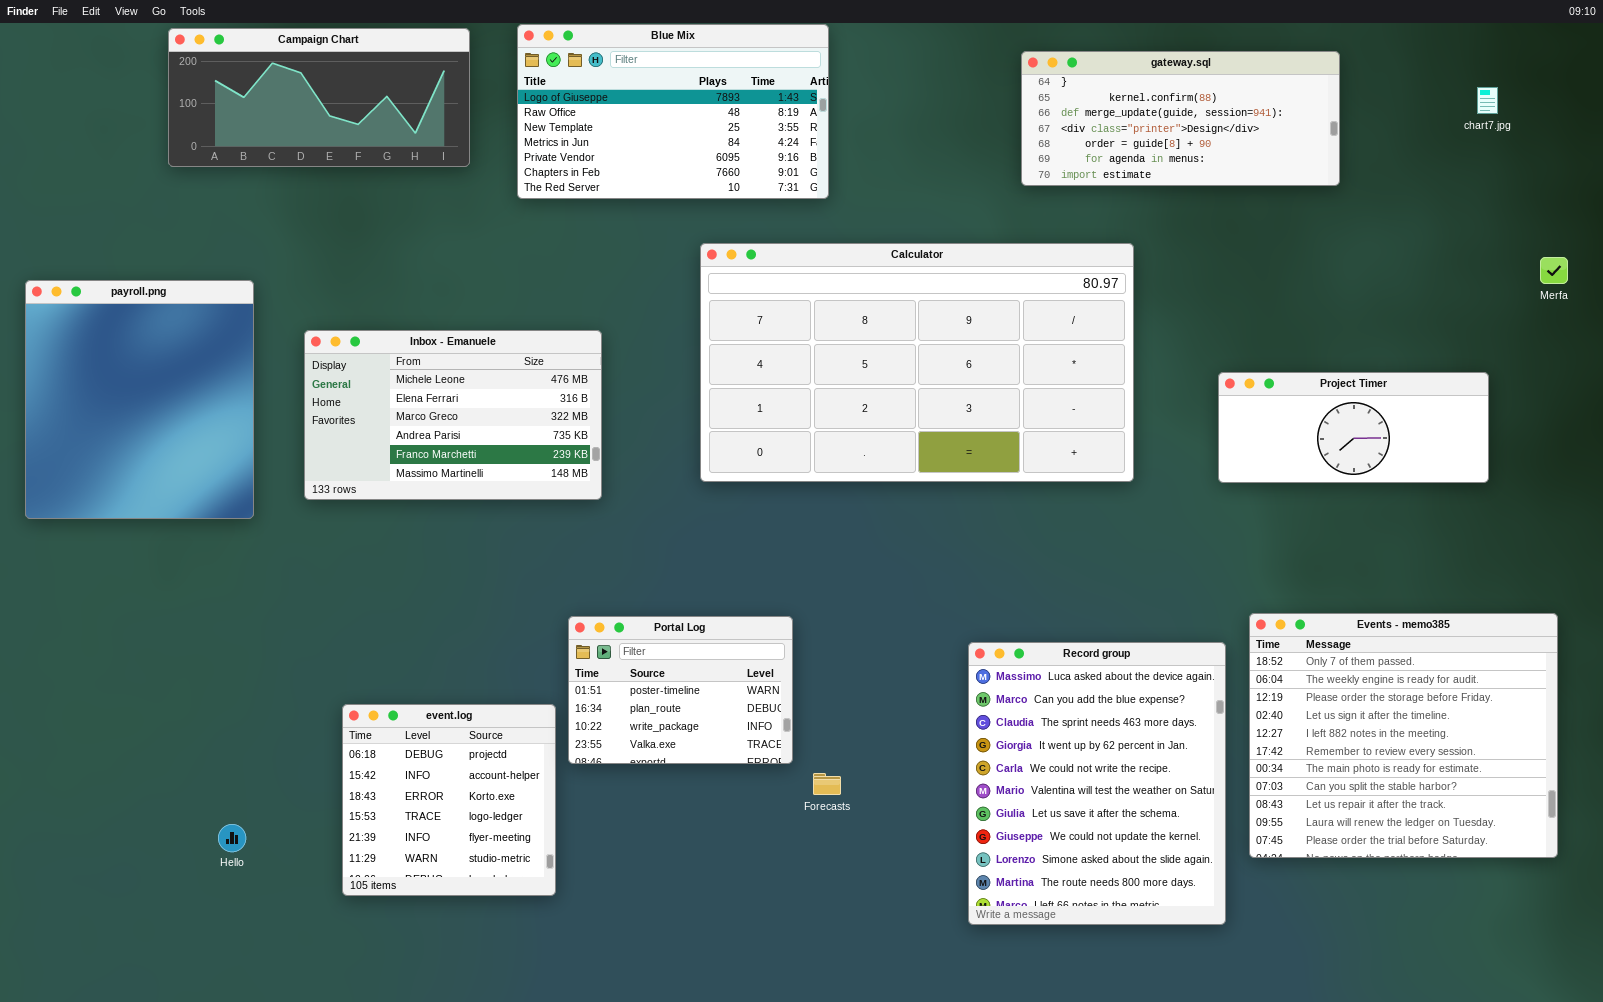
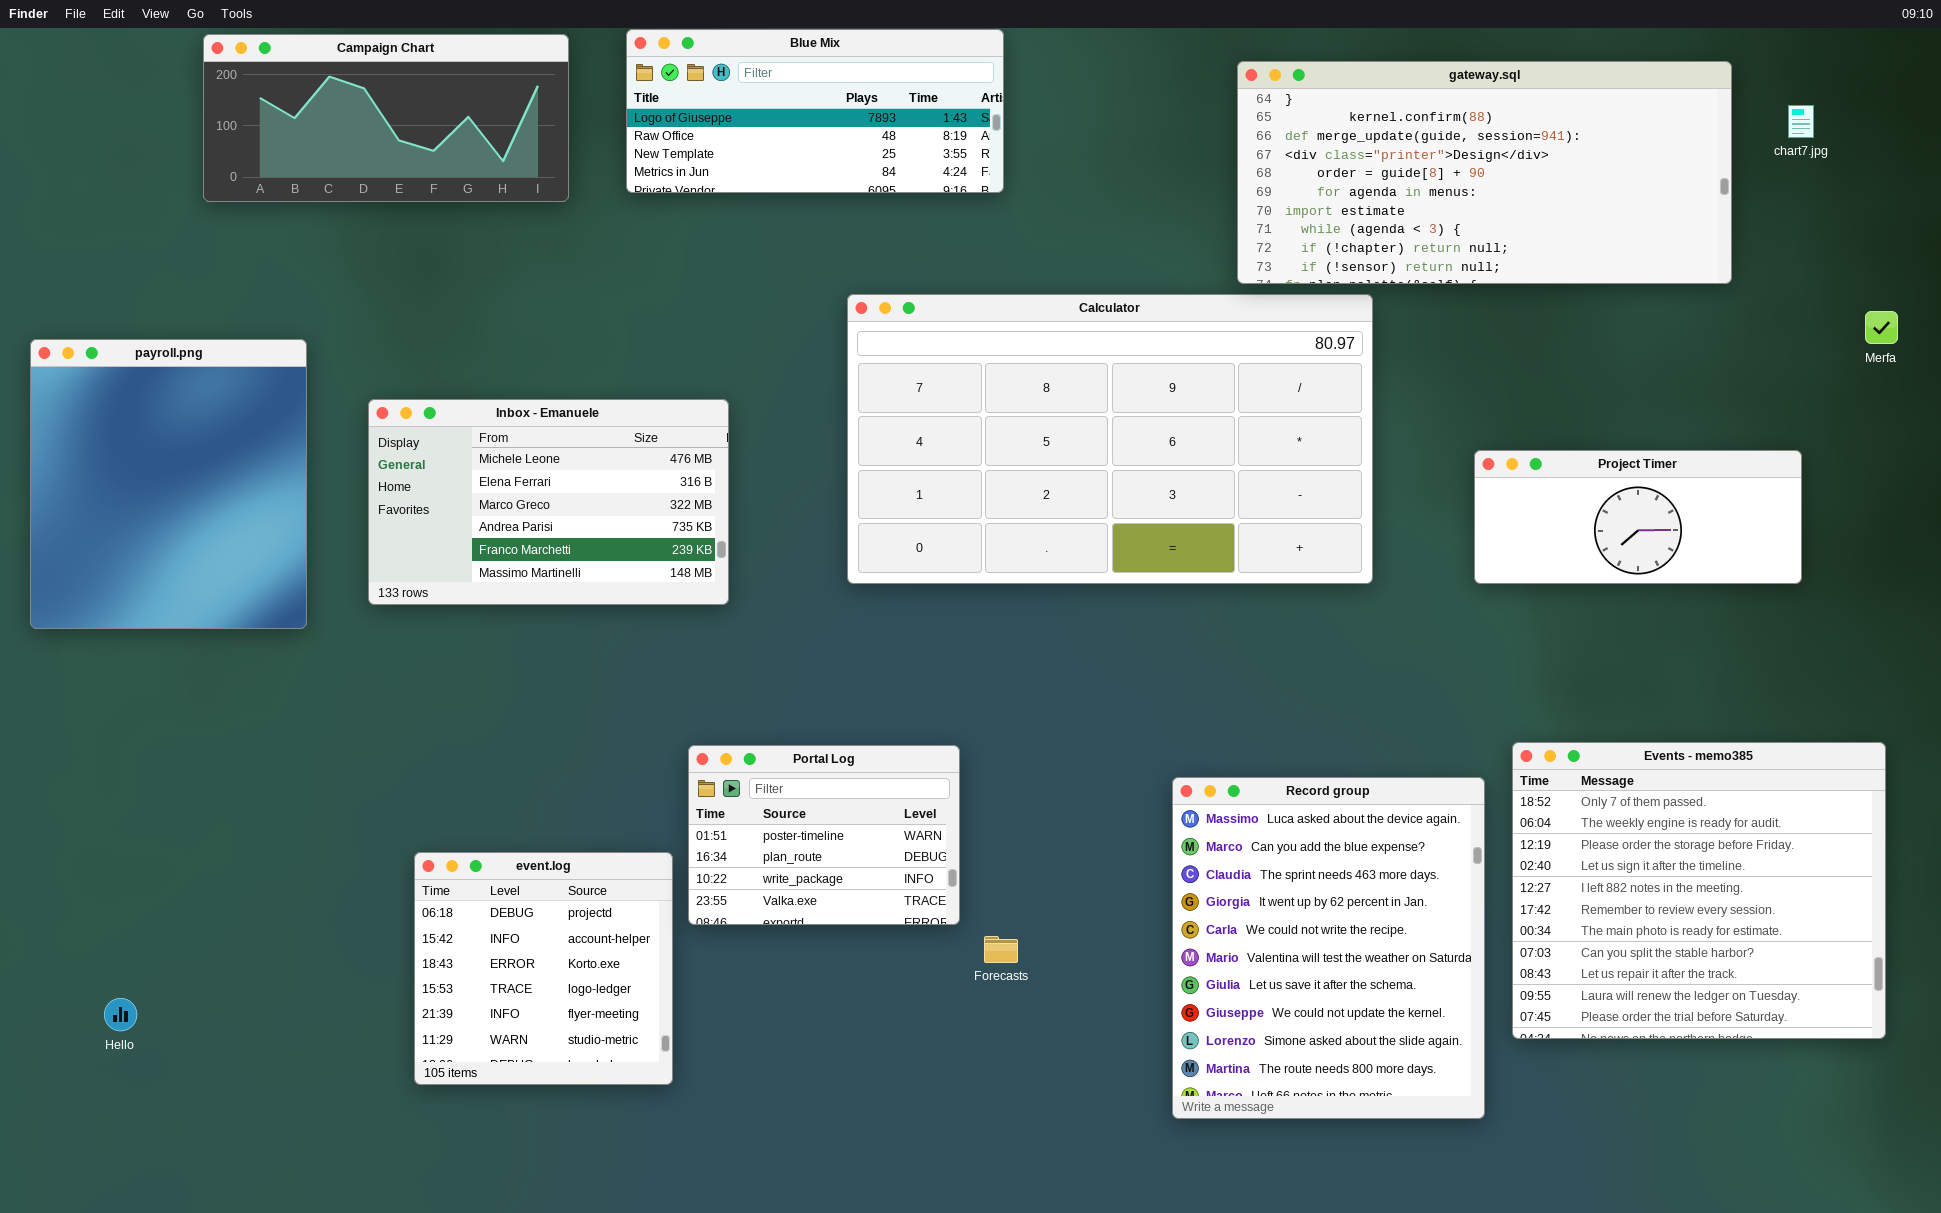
Blue Mix: [517,24,829,199] -> [626,29,1004,193], resized
gateway.sql: [1021,51,1340,186] -> [1237,61,1732,284], resized
Hello: [218,824,246,852] -> [104,998,137,1031], moved

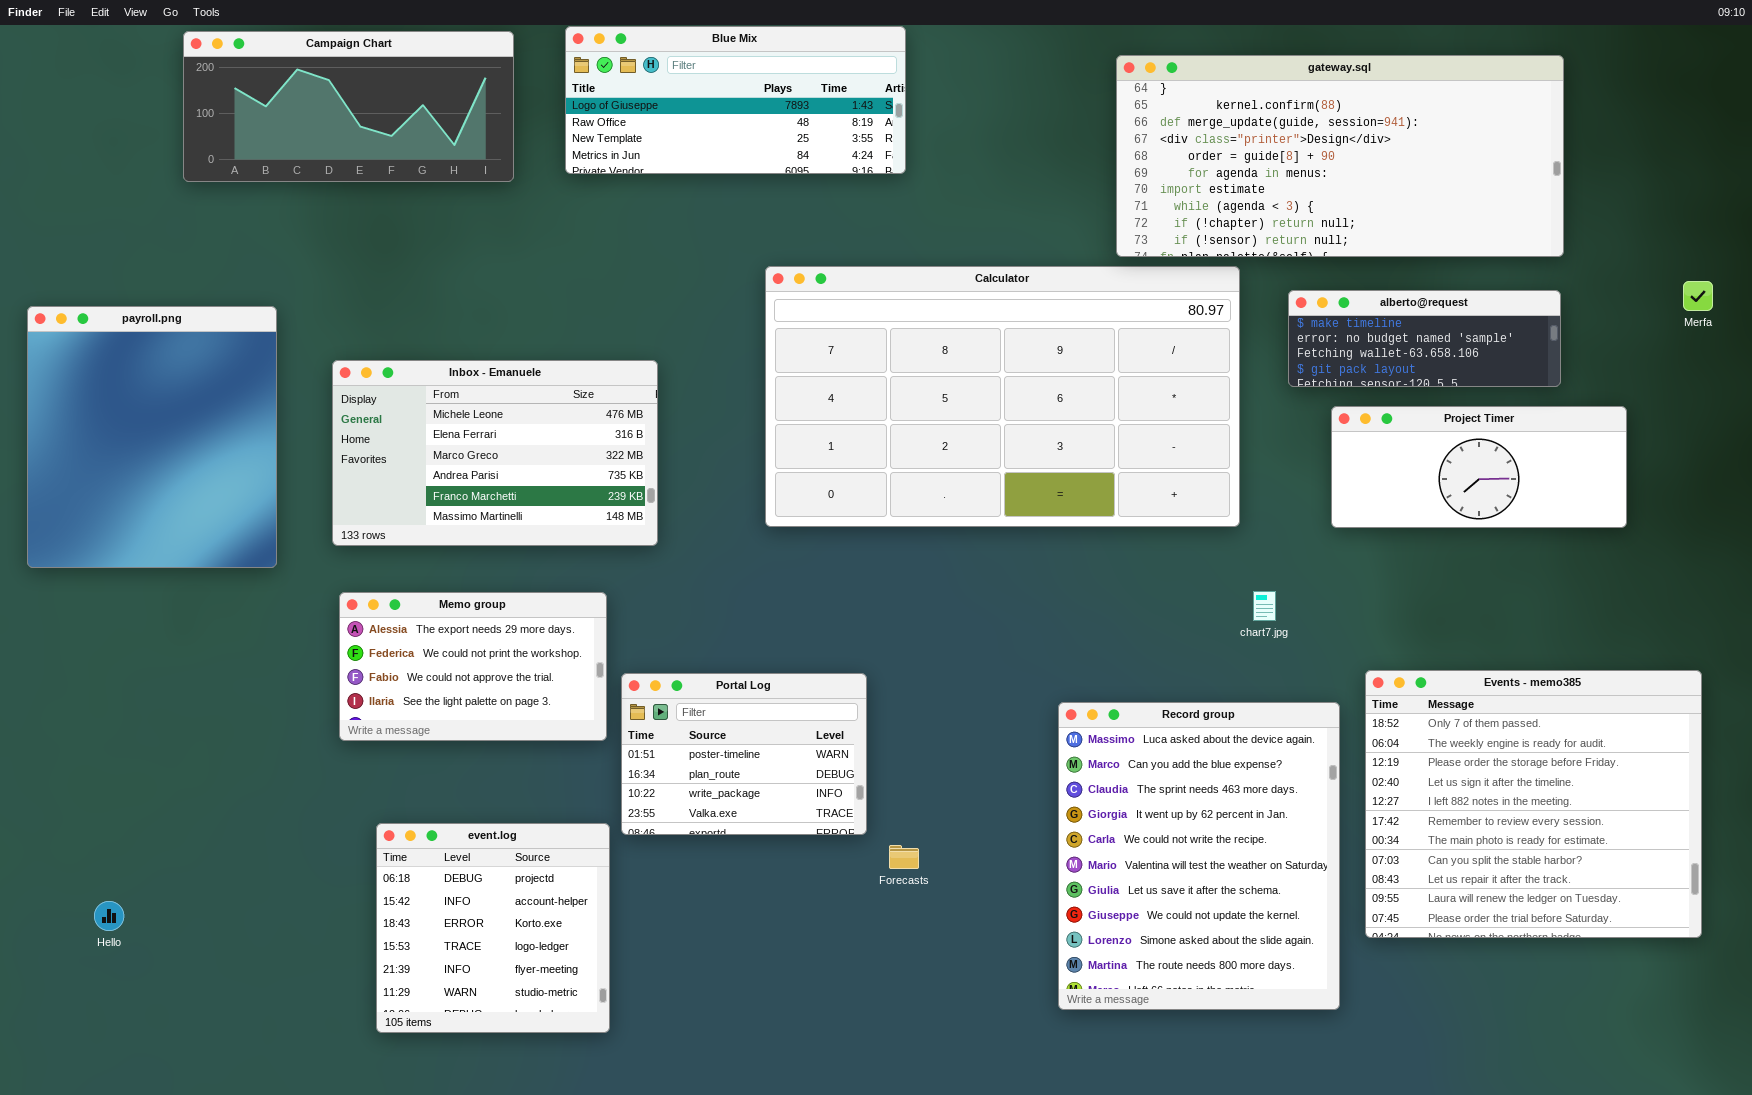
chart7.jpg: [1788,105,1814,138] -> [1253,591,1276,621], moved
alberto@request: none -> [1288,290,1561,387], opened
Memo group: none -> [339,592,607,741], opened
event.log: [414,852,673,1085] -> [376,823,610,1033], moved

